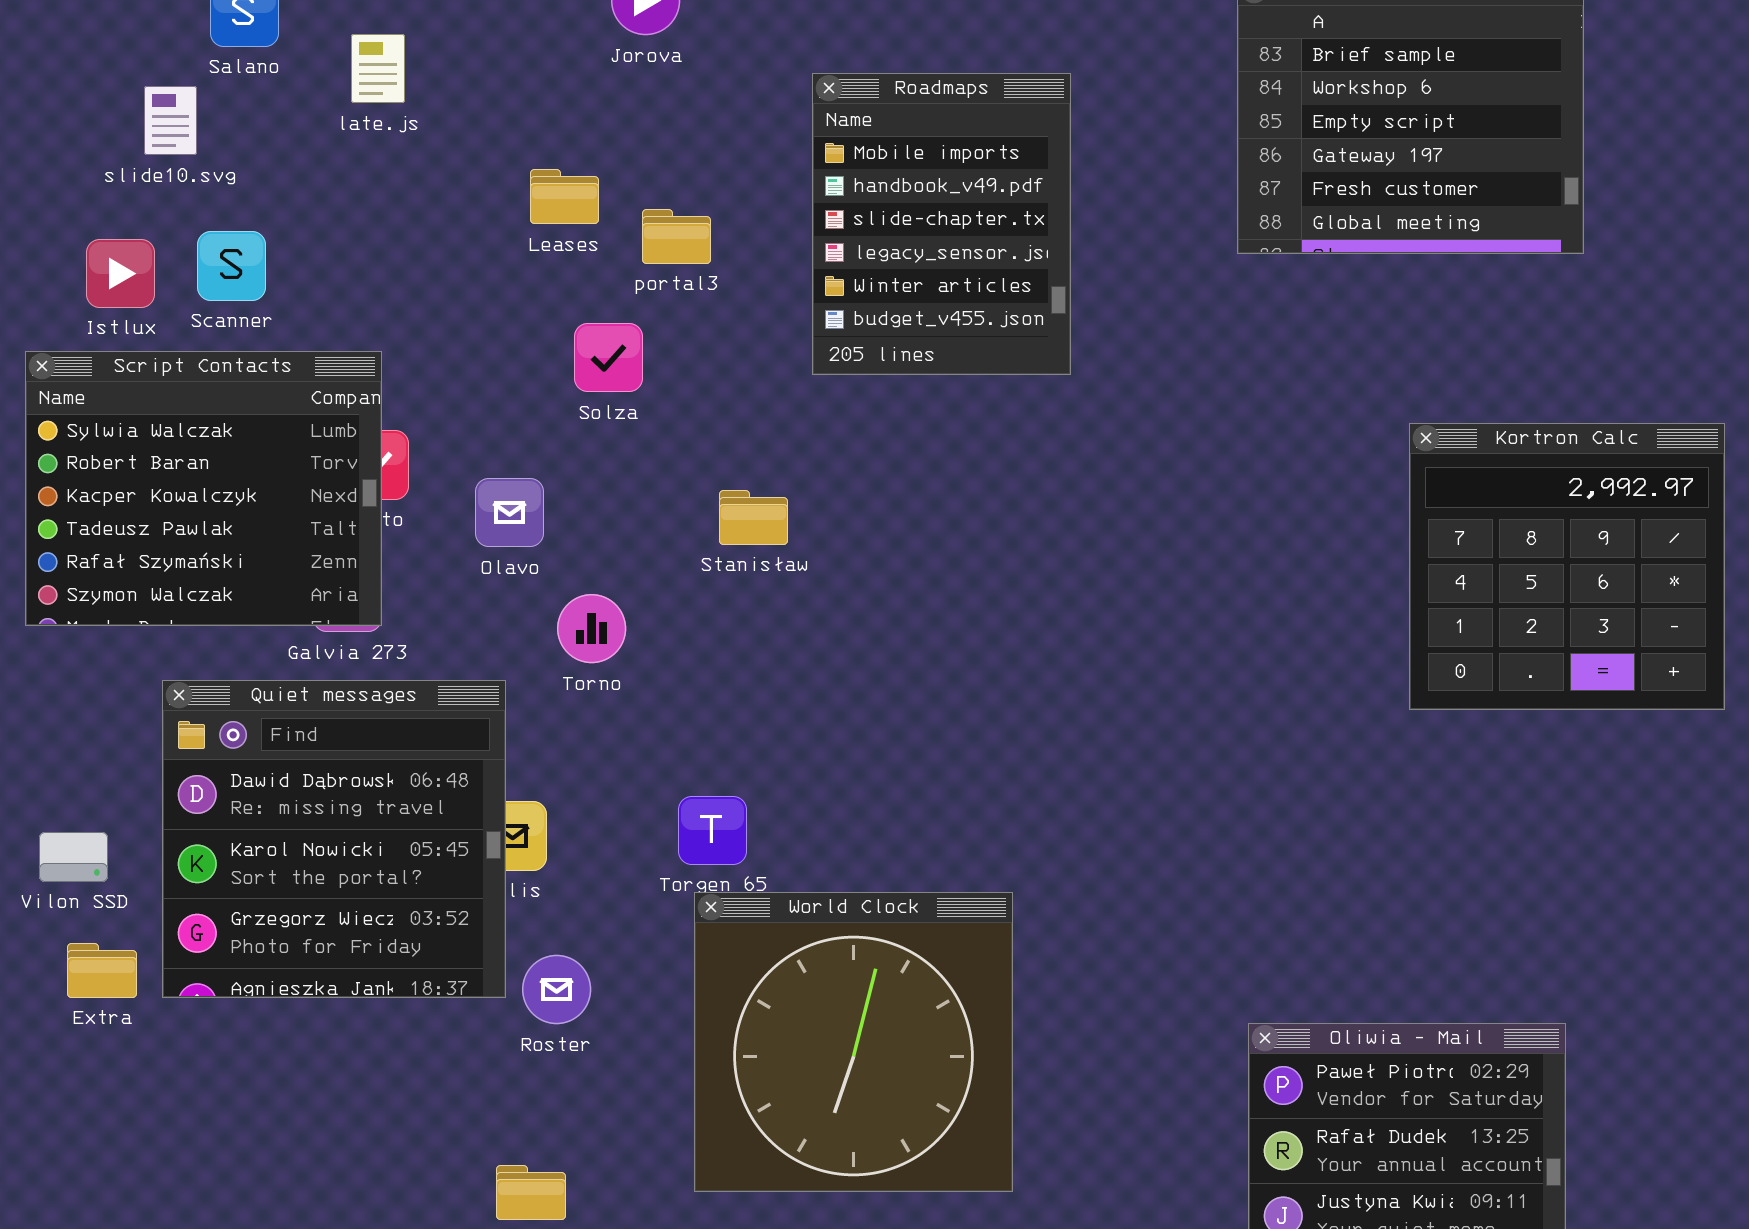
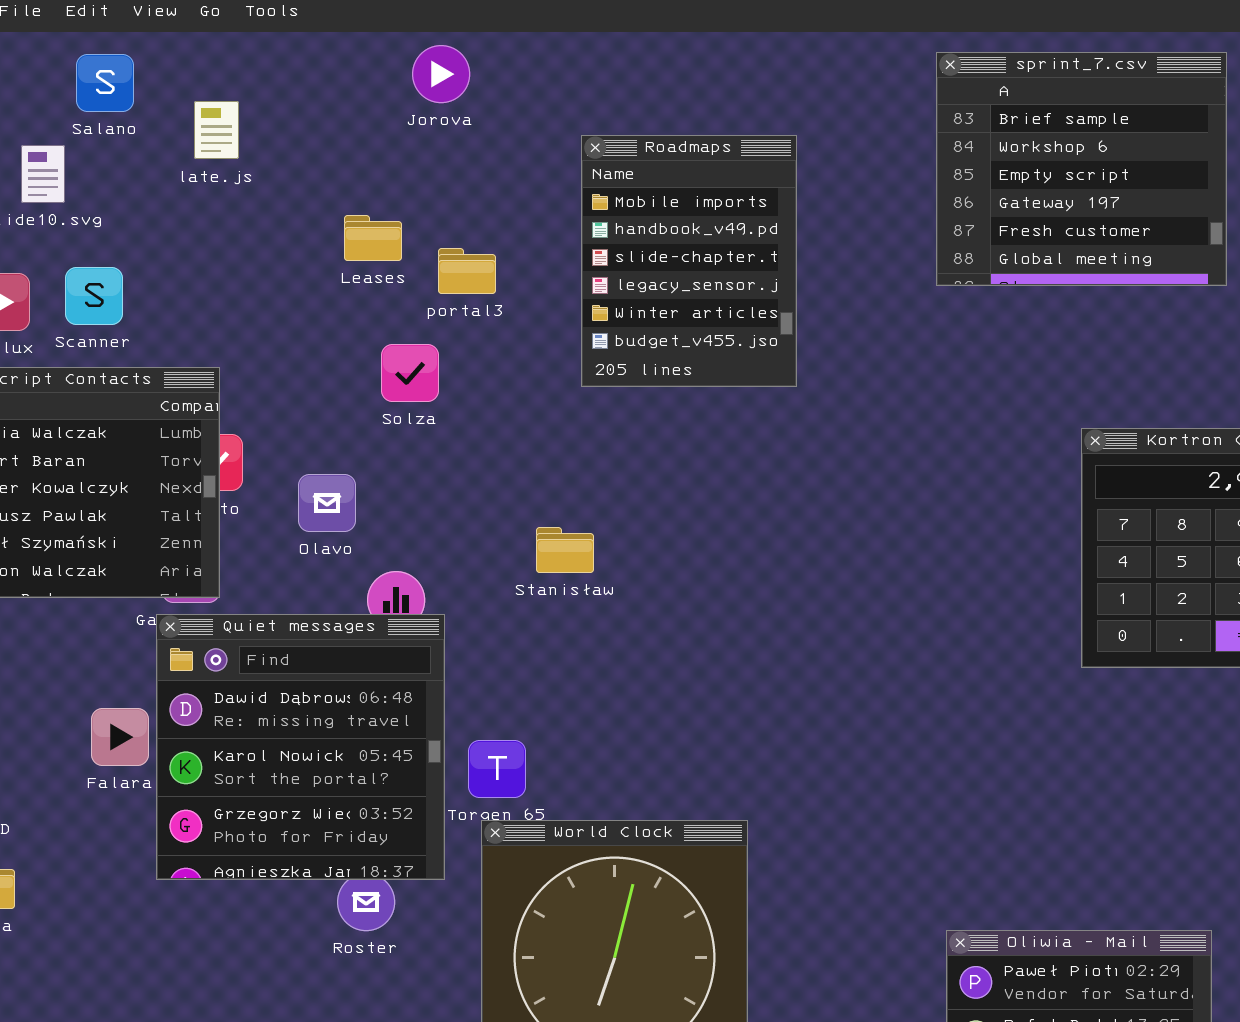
Stanisław: [719,490,788,545] -> [536,527,594,573], moved
Quiet messages: [162,680,506,998] -> [156,614,445,880], moved

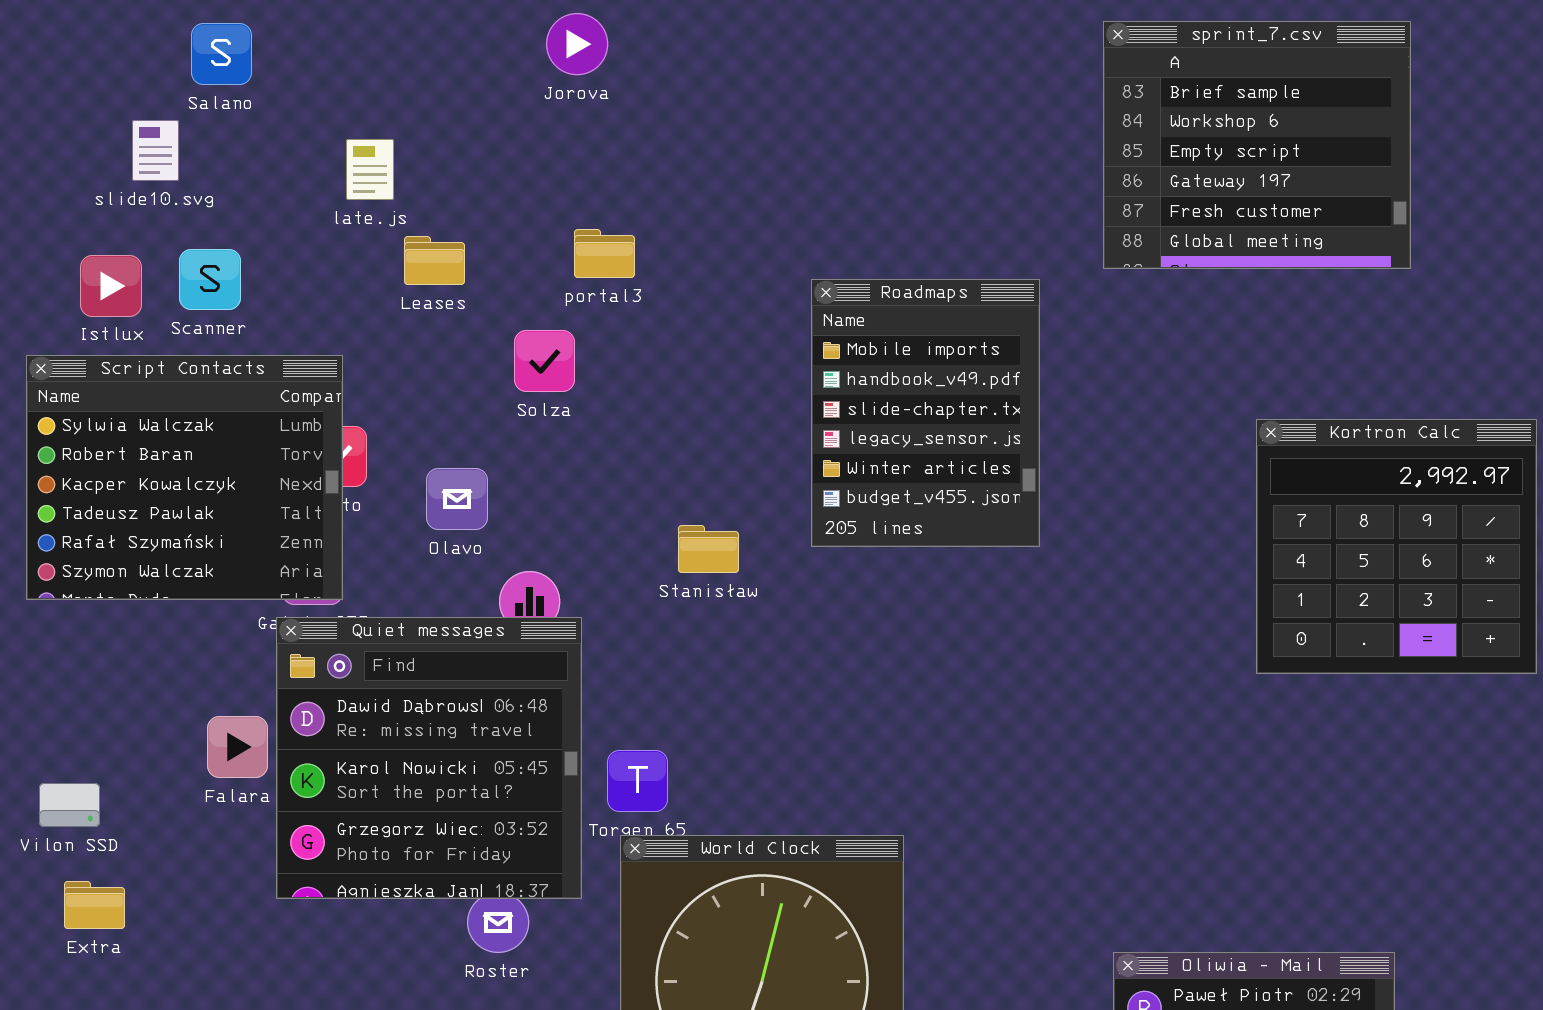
late.js: [194,101,239,159] -> [346,139,394,200], moved
Roadmaps: [581,135,797,387] -> [811,279,1040,547], moved
Leases: [344,215,402,261] -> [404,236,465,285], moved

